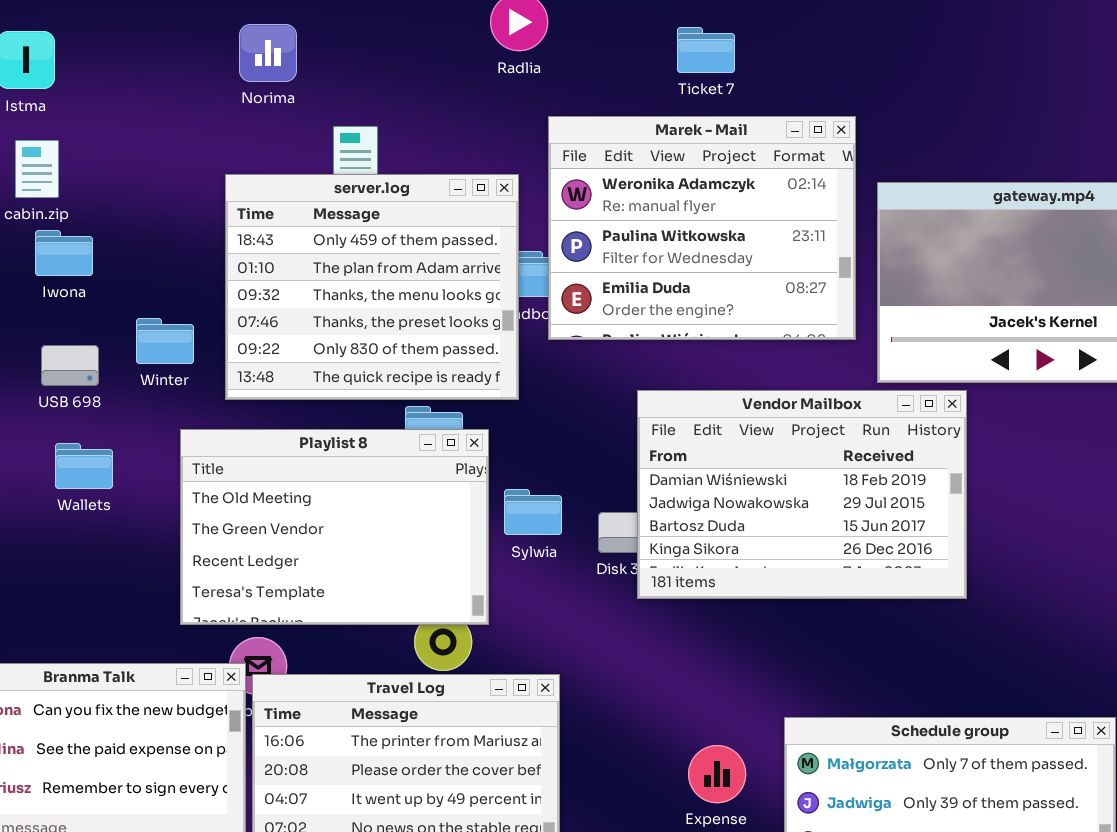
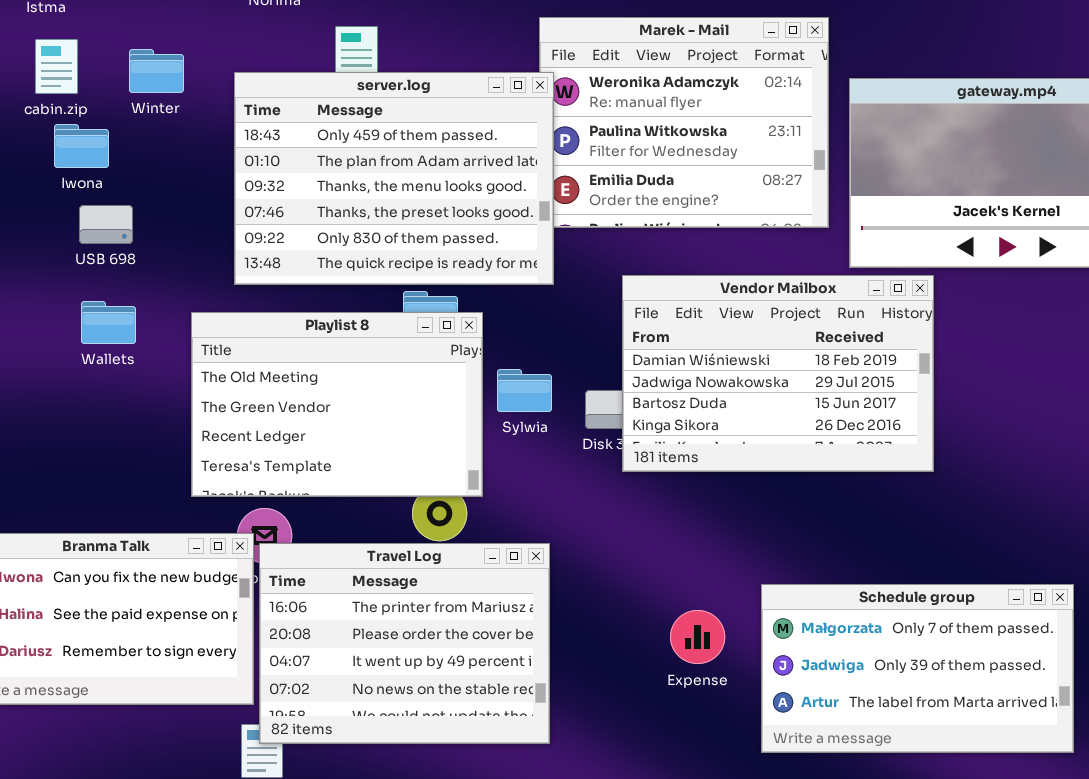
server.log: [225,174,519,400] -> [234,72,554,285], resized
Winter: [136,318,194,364] -> [129,49,184,93], moved
USB 698: [41,345,99,386] -> [79,205,133,244], moved
Wallets: [55,443,113,489] -> [81,301,136,344], moved

